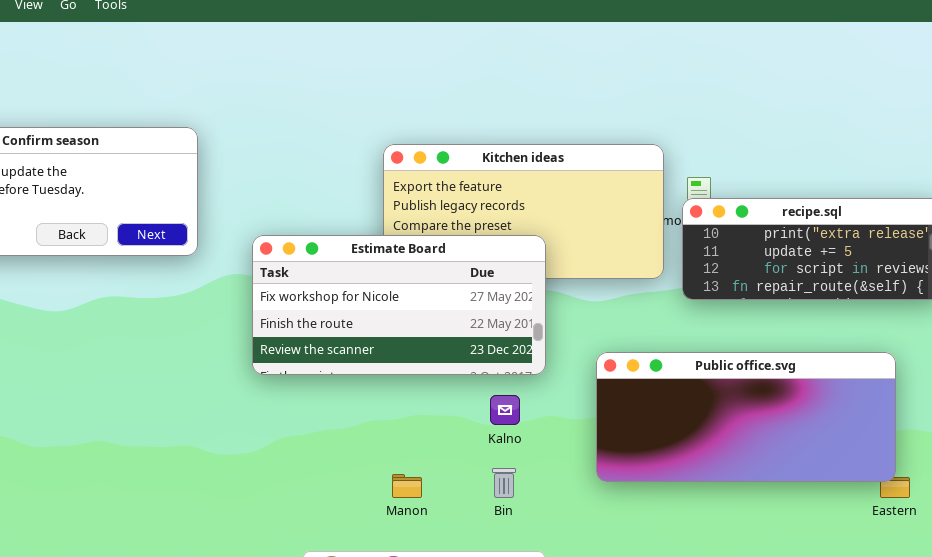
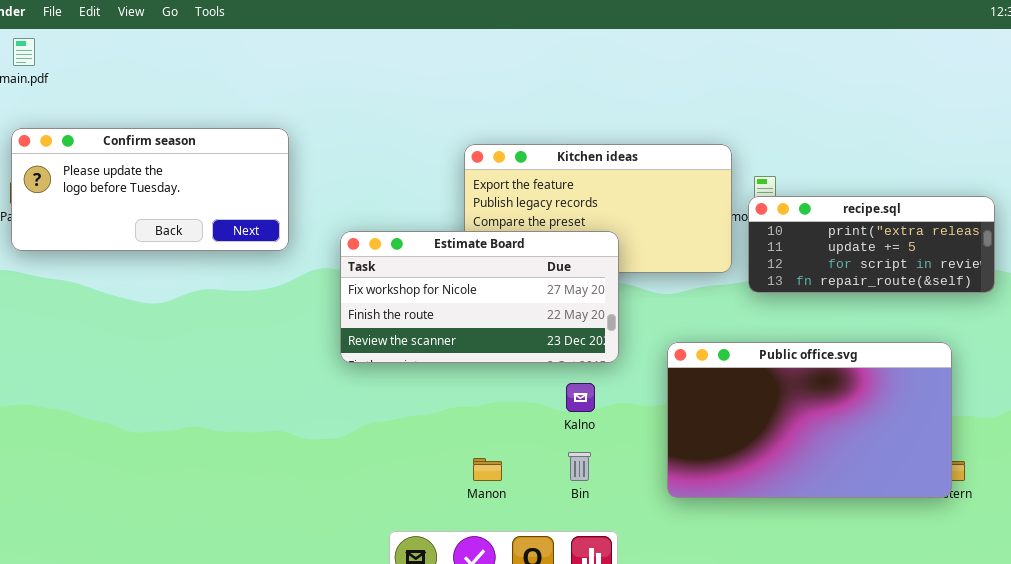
Public office.svg: [596,352,896,482] -> [667,342,952,498], resized

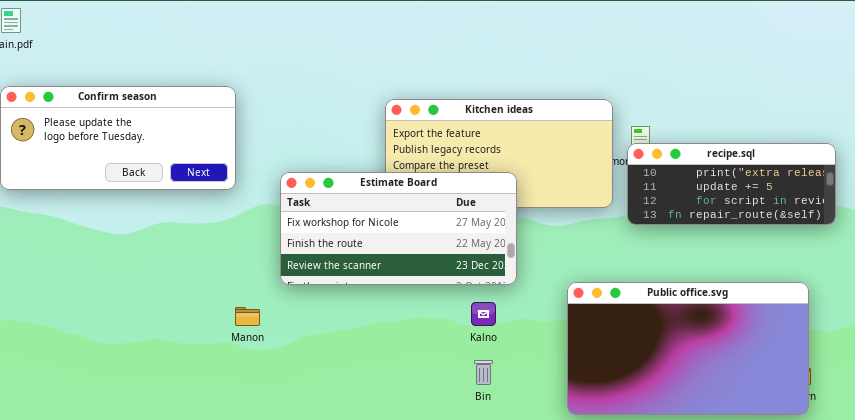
Public office.svg: [667,342,952,498] -> [567,282,809,415], moved
Manon: [473,458,502,481] -> [235,307,260,326], moved

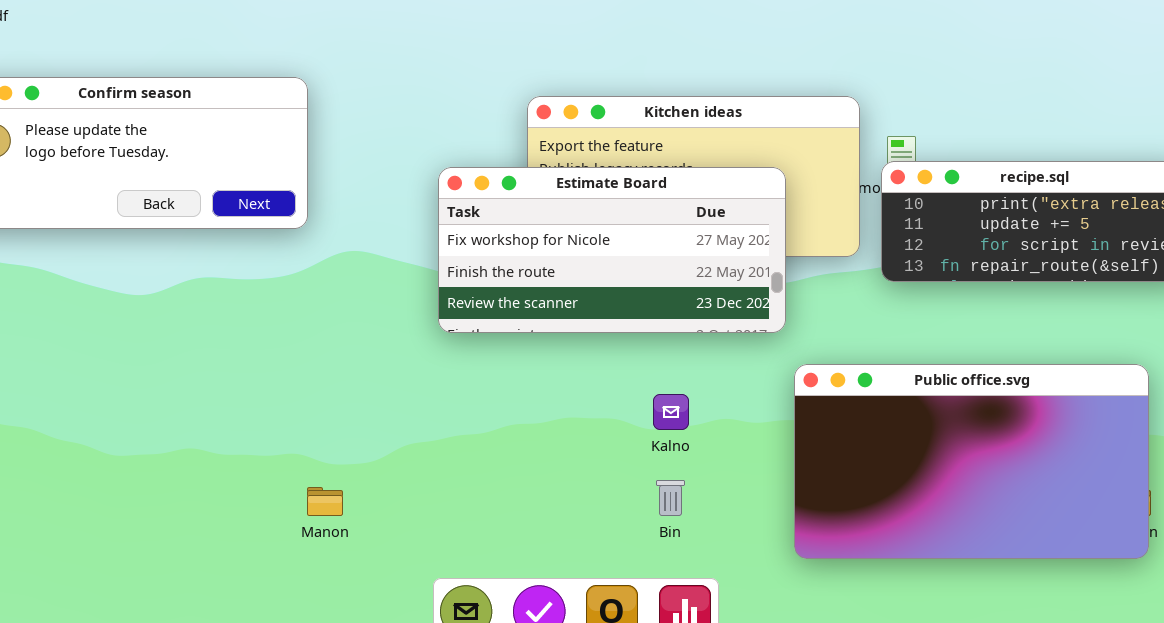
Estimate Board: [280,172,517,285] -> [438,167,786,333], moved
Manon: [235,307,260,326] -> [307,487,343,516], moved

